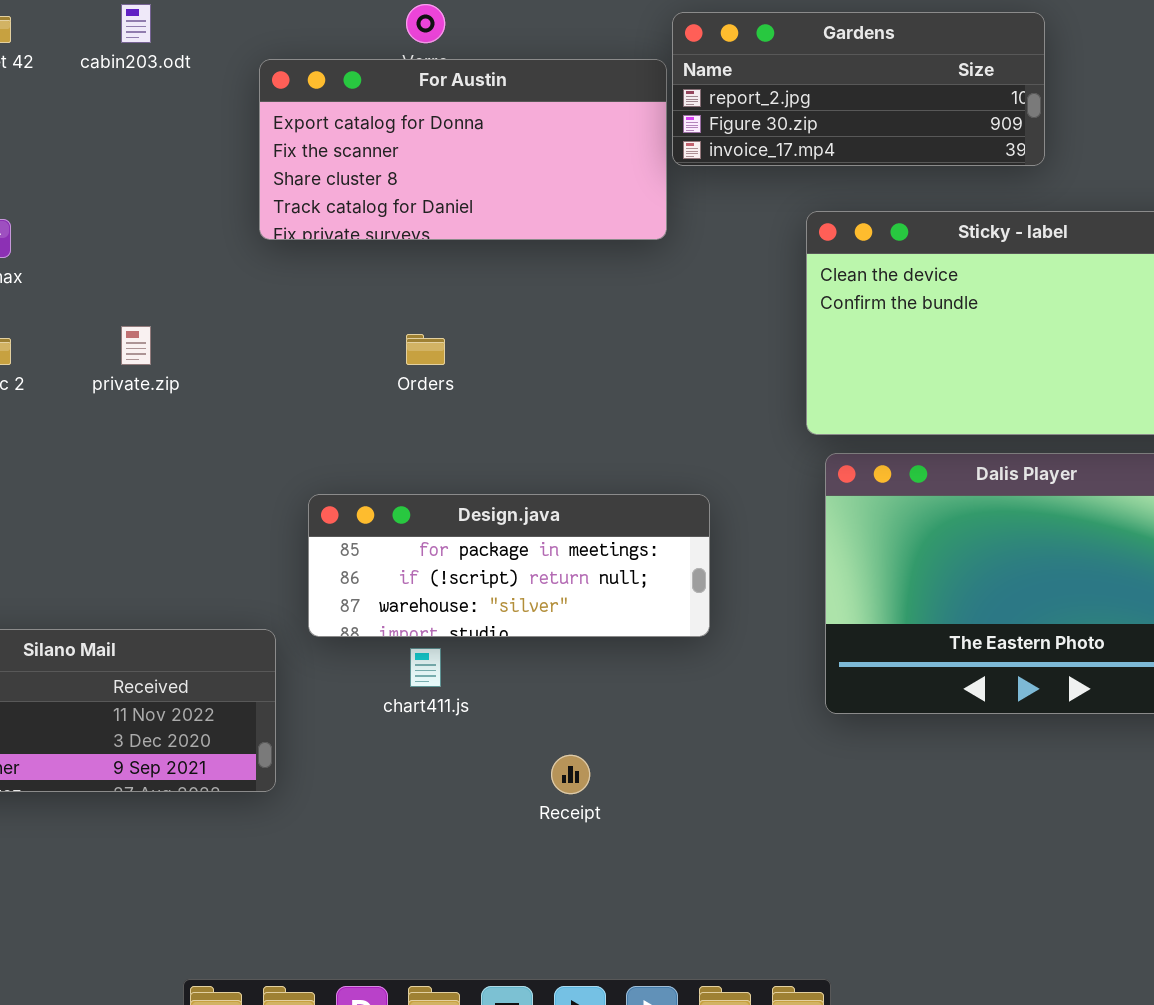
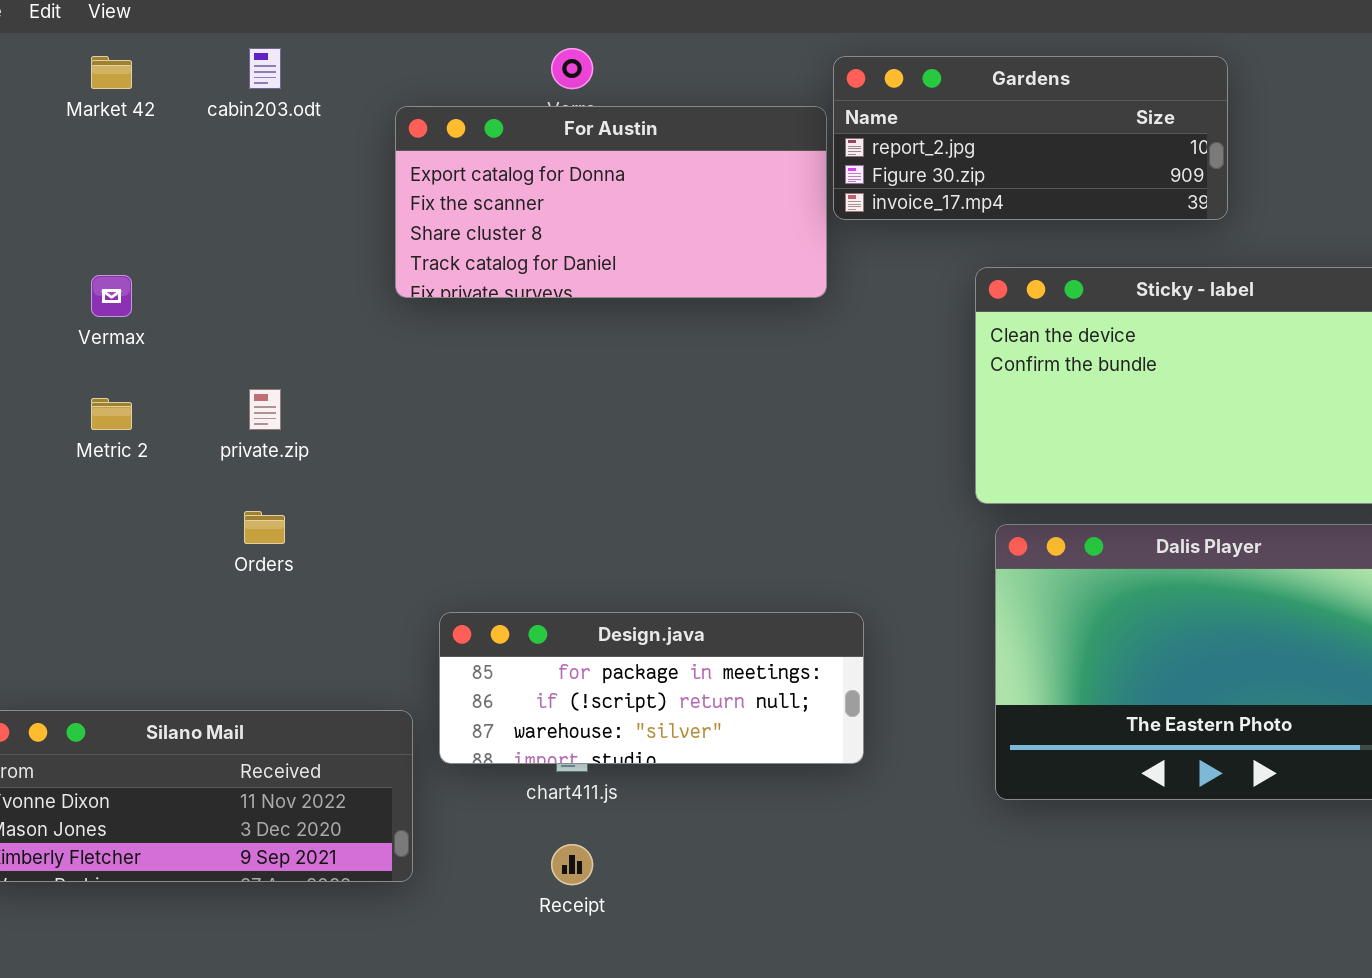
Orders: [406,334,445,365] -> [244,511,285,544], moved
Design.java: [308,494,710,637] -> [439,612,864,764], moved
Receipt: [551,755,590,794] -> [551,844,593,885], moved

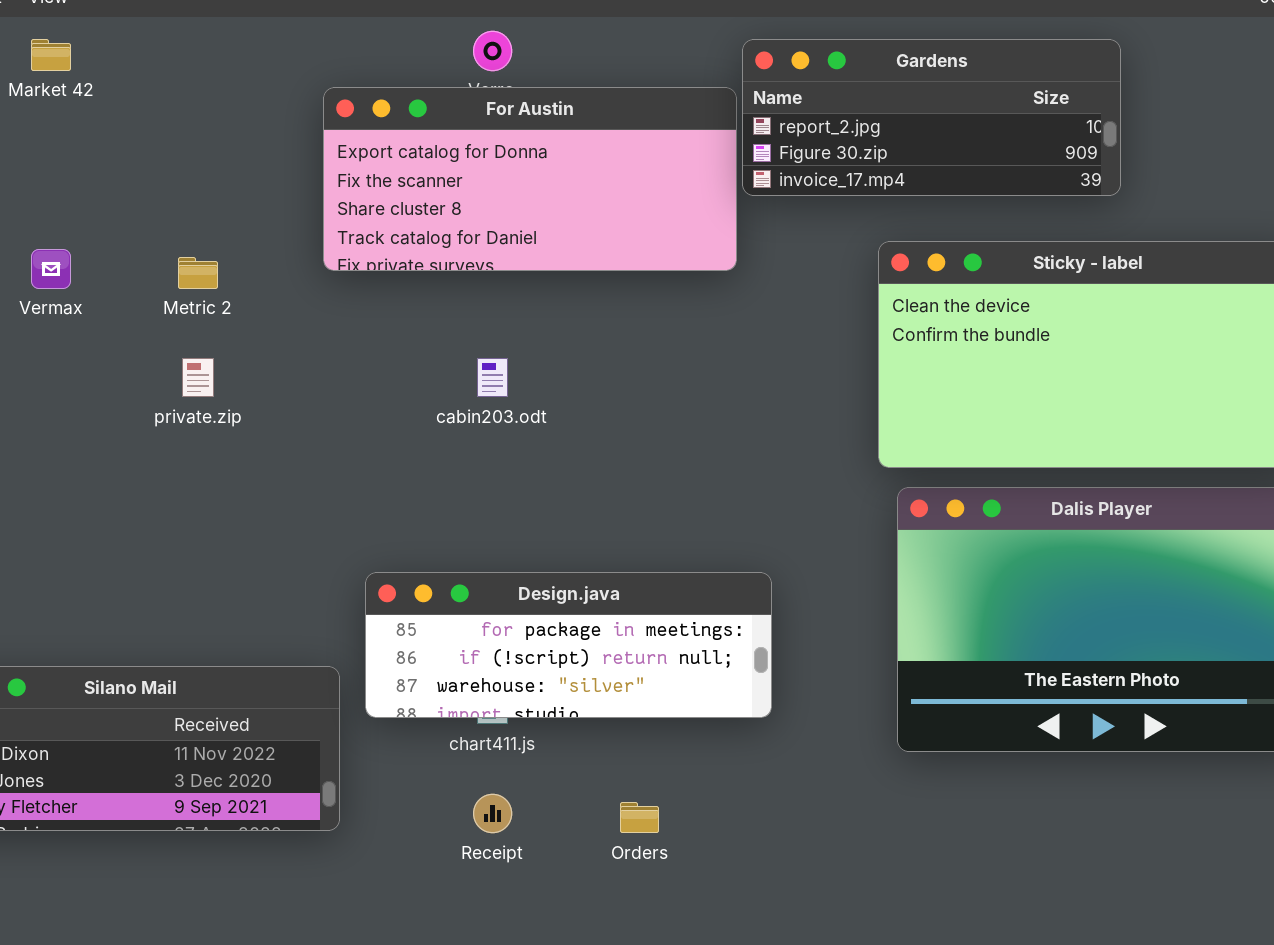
cabin203.odt: [249,48,281,89] -> [477,358,508,397], moved
Metric 2: [91,398,132,430] -> [178,257,218,289], moved
Orders: [244,511,285,544] -> [620,802,659,833], moved

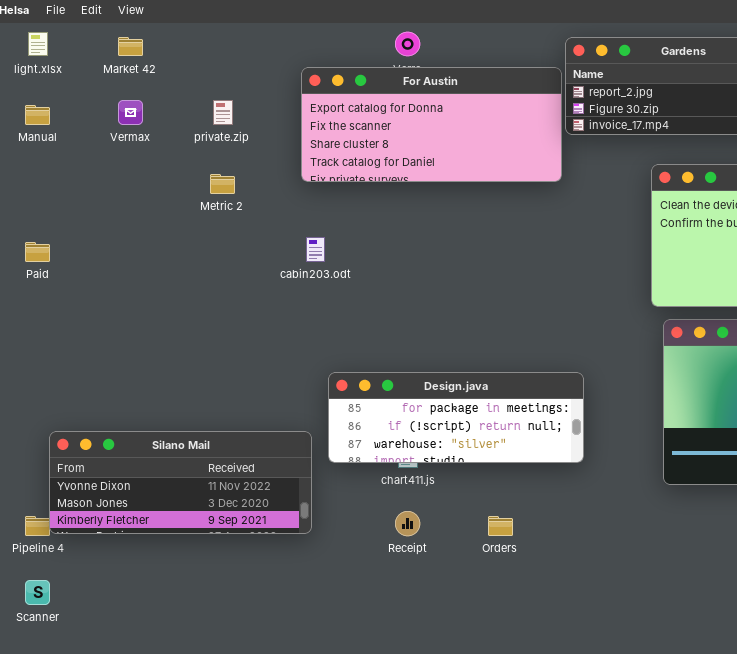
Vermax: [31,249,71,289] -> [118,100,143,125], moved
private.zip: [182,358,214,397] -> [213,100,233,125], moved
cabin203.odt: [477,358,508,397] -> [306,237,325,262], moved

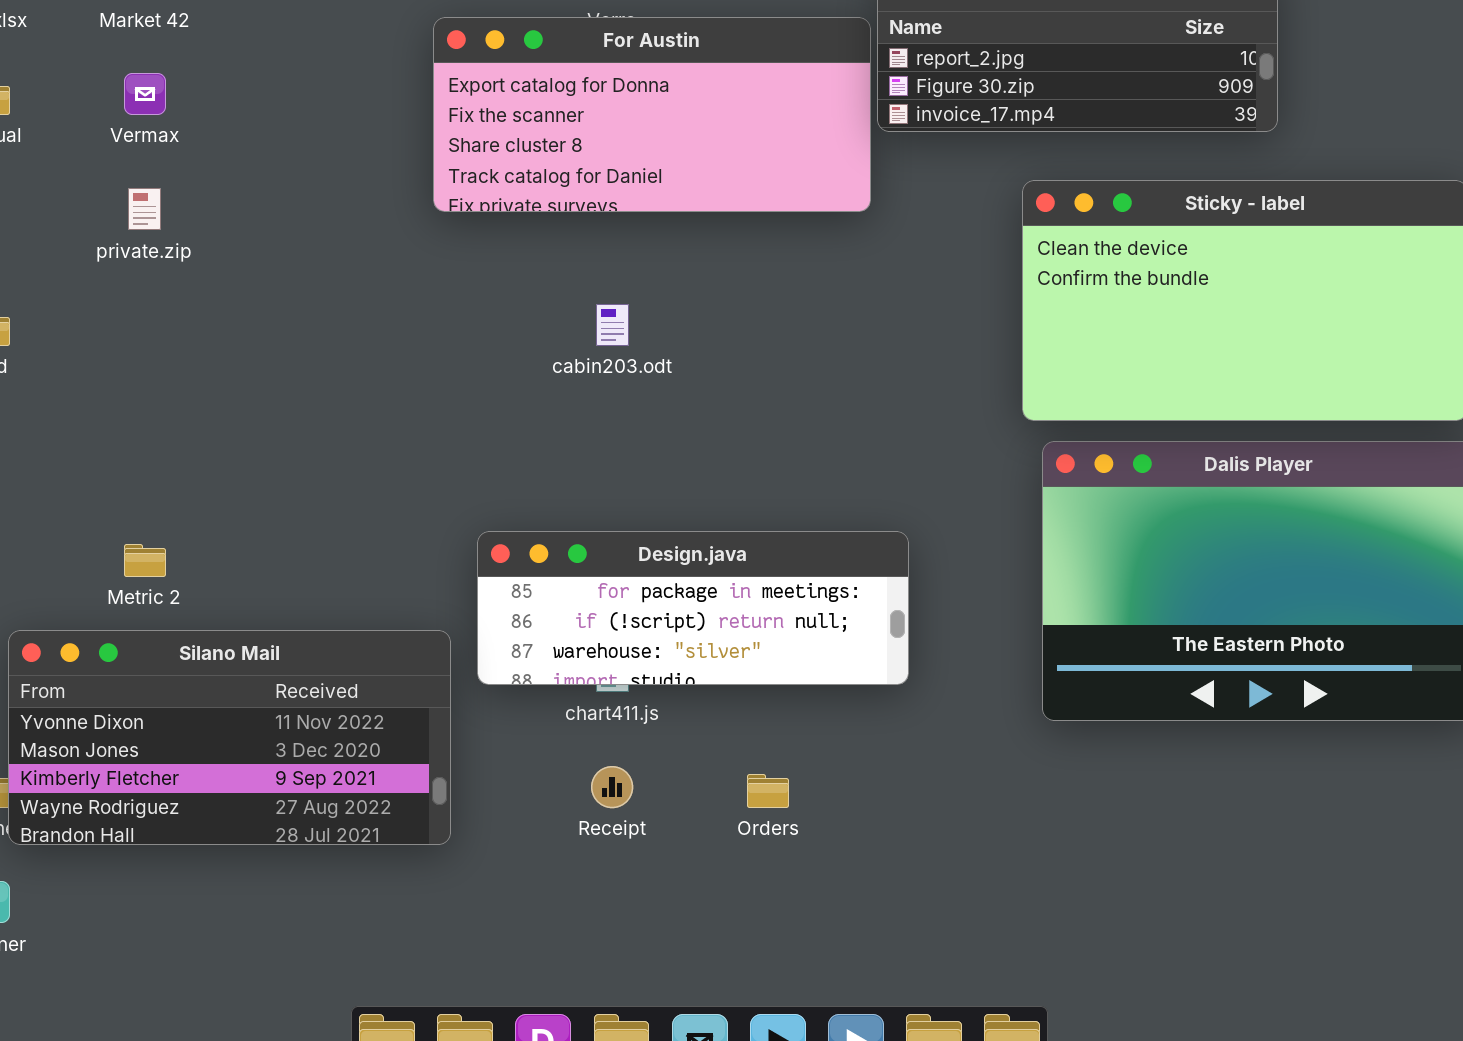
private.zip: [213,100,233,125] -> [128,188,161,230], moved
Metric 2: [210,174,235,194] -> [124,544,166,577], moved
cabin203.odt: [306,237,325,262] -> [596,304,629,346], moved
Silano Mail: [49,431,312,534] -> [8,630,451,845], resized

